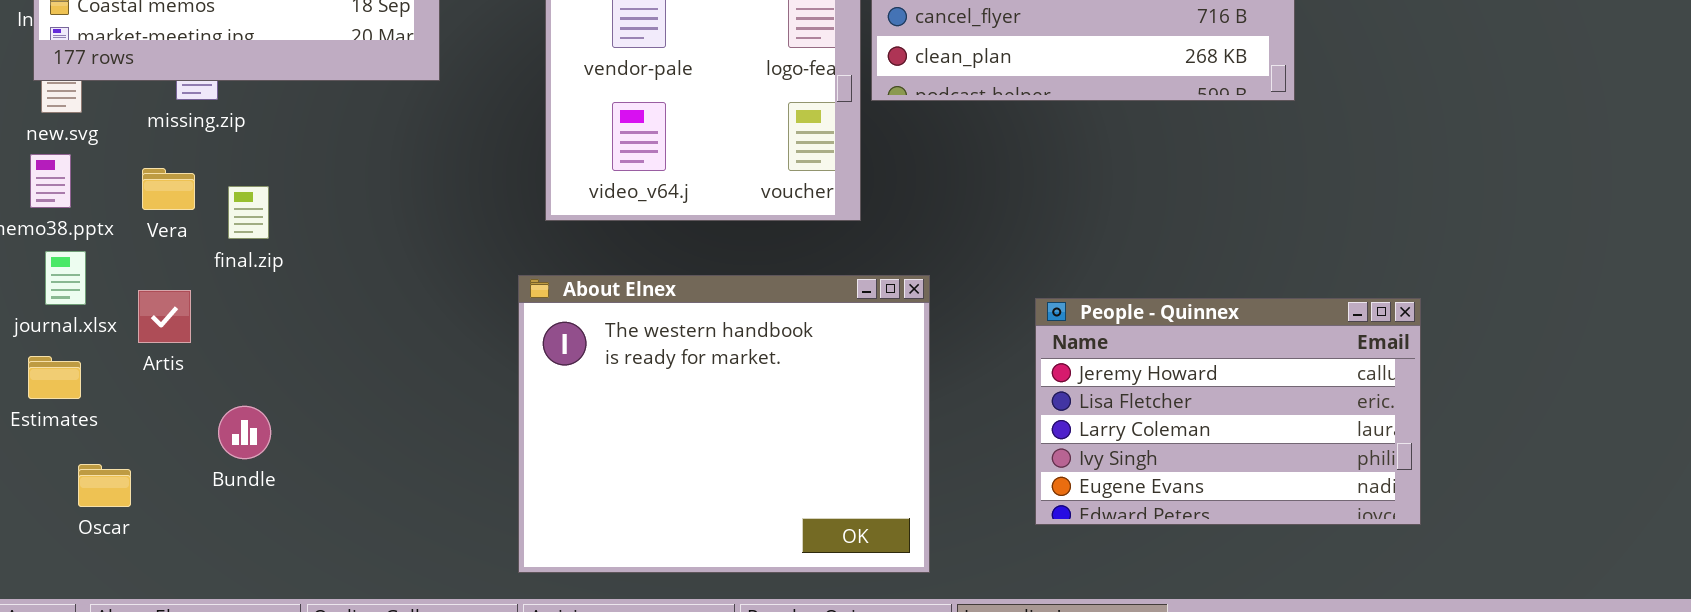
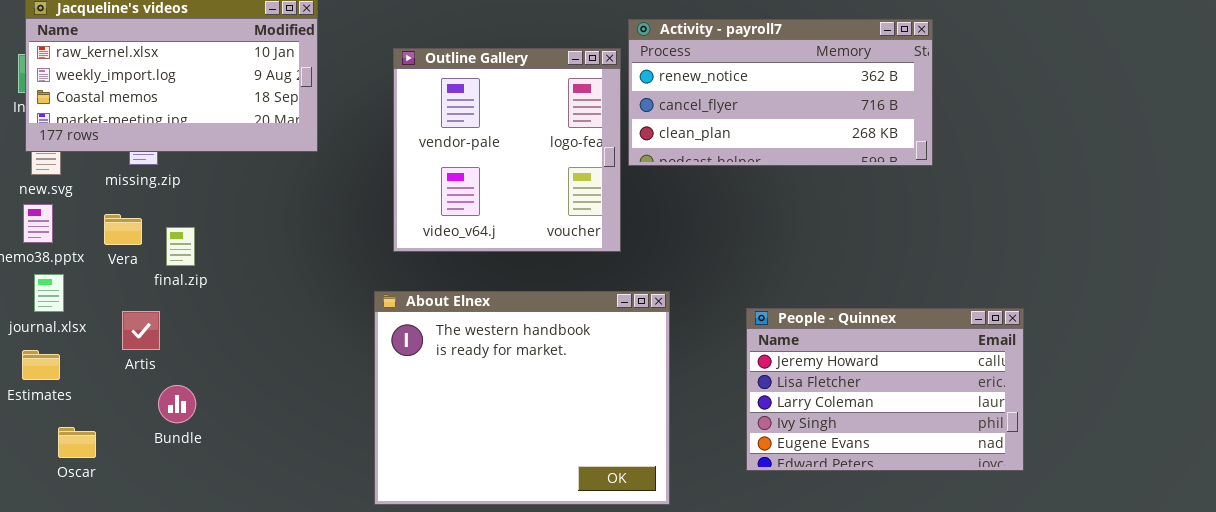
Artis: [138,290,191,343] -> [122,311,160,350], moved

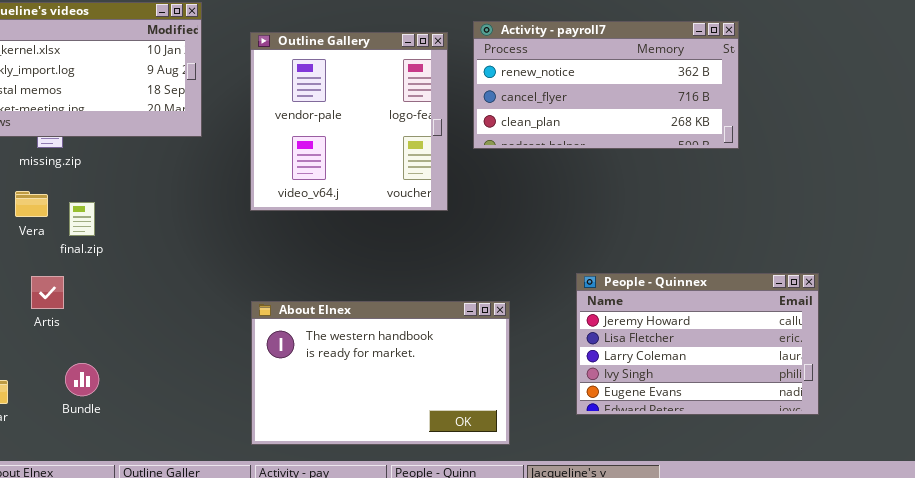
Outline Gallery: [393,48,621,252] -> [250,32,448,211], moved
About Elnex: [374,291,670,505] -> [251,301,510,445], resized
Bundle: [158,385,196,423] -> [65,363,99,396], moved

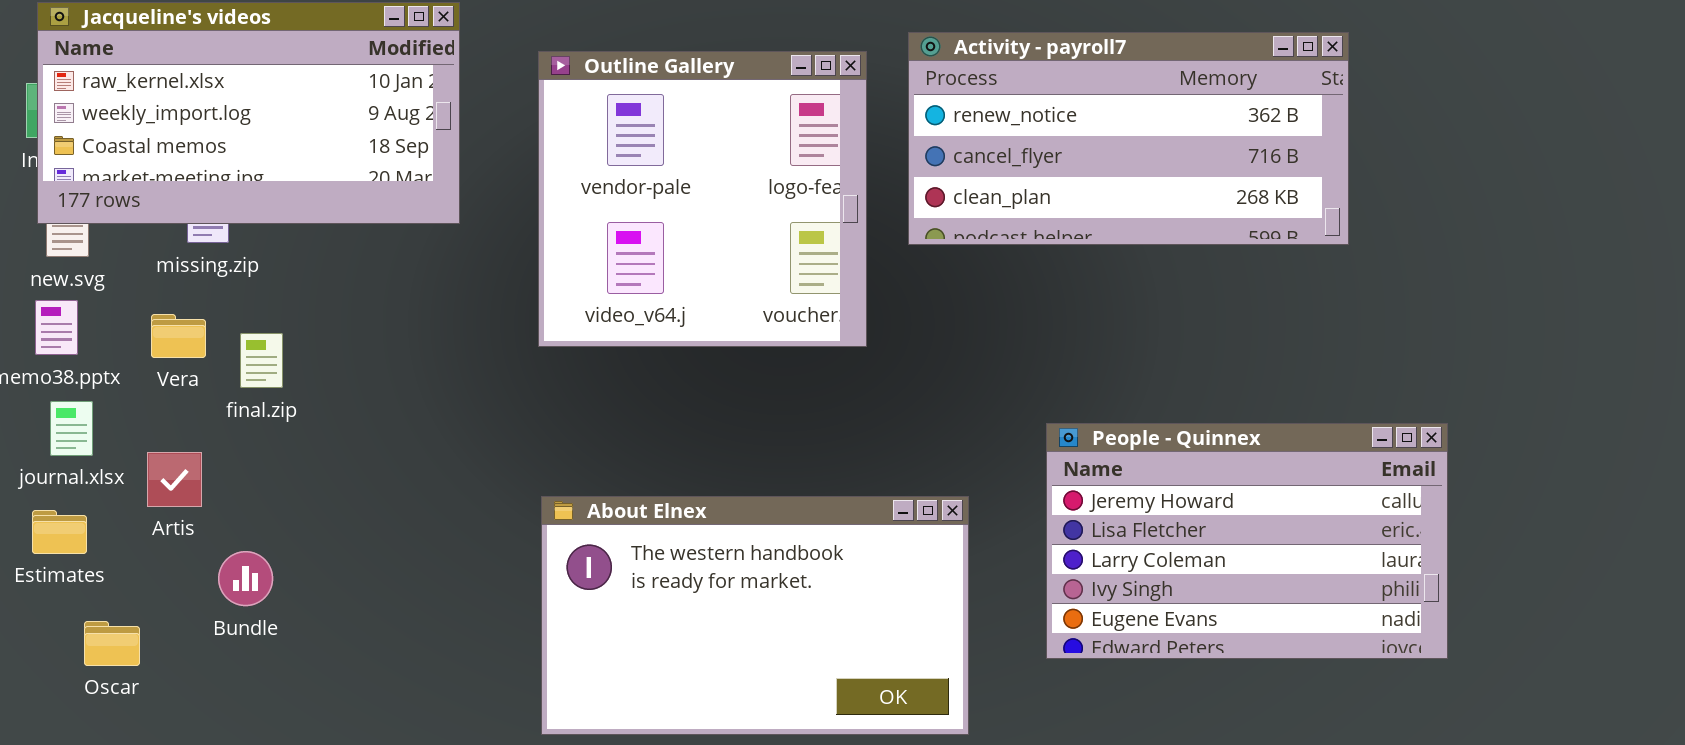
People - Quinnex: [576,273,819,415] -> [1046,423,1448,659], moved
Artis: [31,276,64,309] -> [147,452,202,507], moved
Bundle: [65,363,99,396] -> [218,551,273,606], moved

